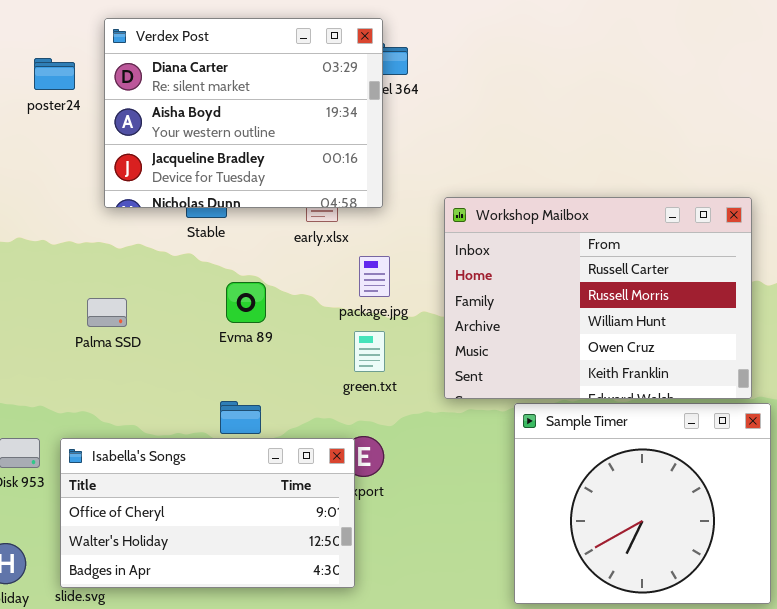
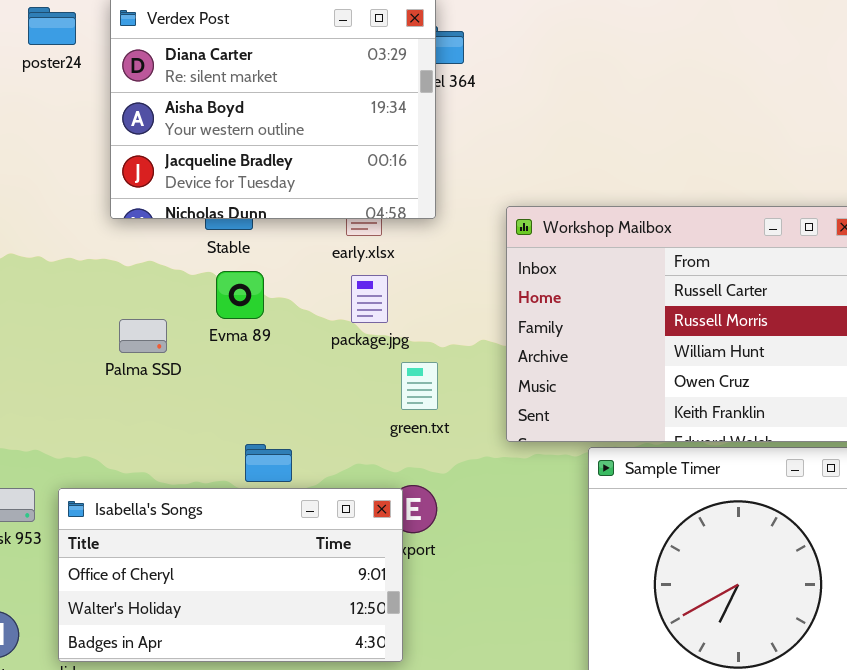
poster24: [34,58,75,90] -> [28,7,76,45], moved
package.jpg: [359,256,390,297] -> [351,275,388,323], moved
Evma 89: [226,282,266,323] -> [216,271,264,319], moved
Palma SSD: [87,298,127,327] -> [119,319,167,353], moved

